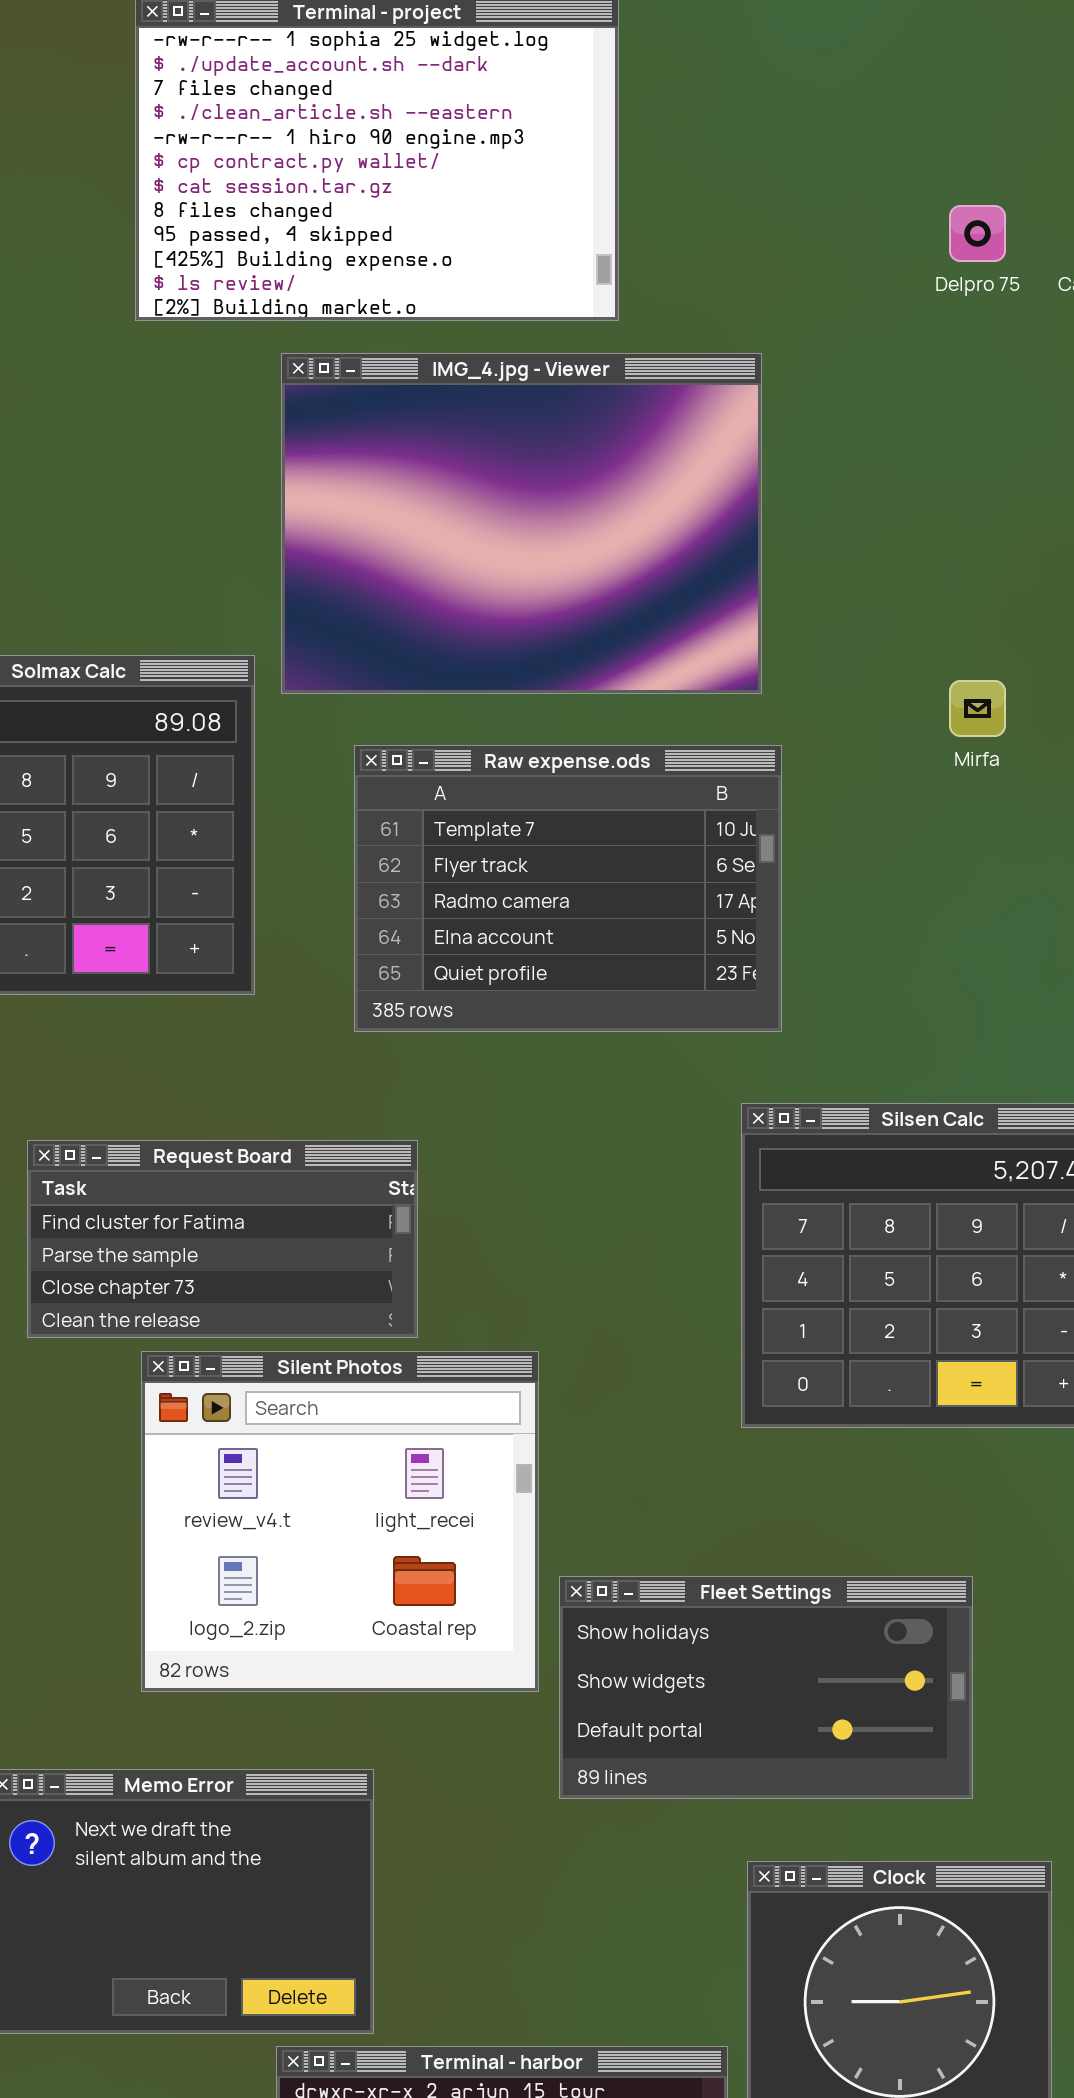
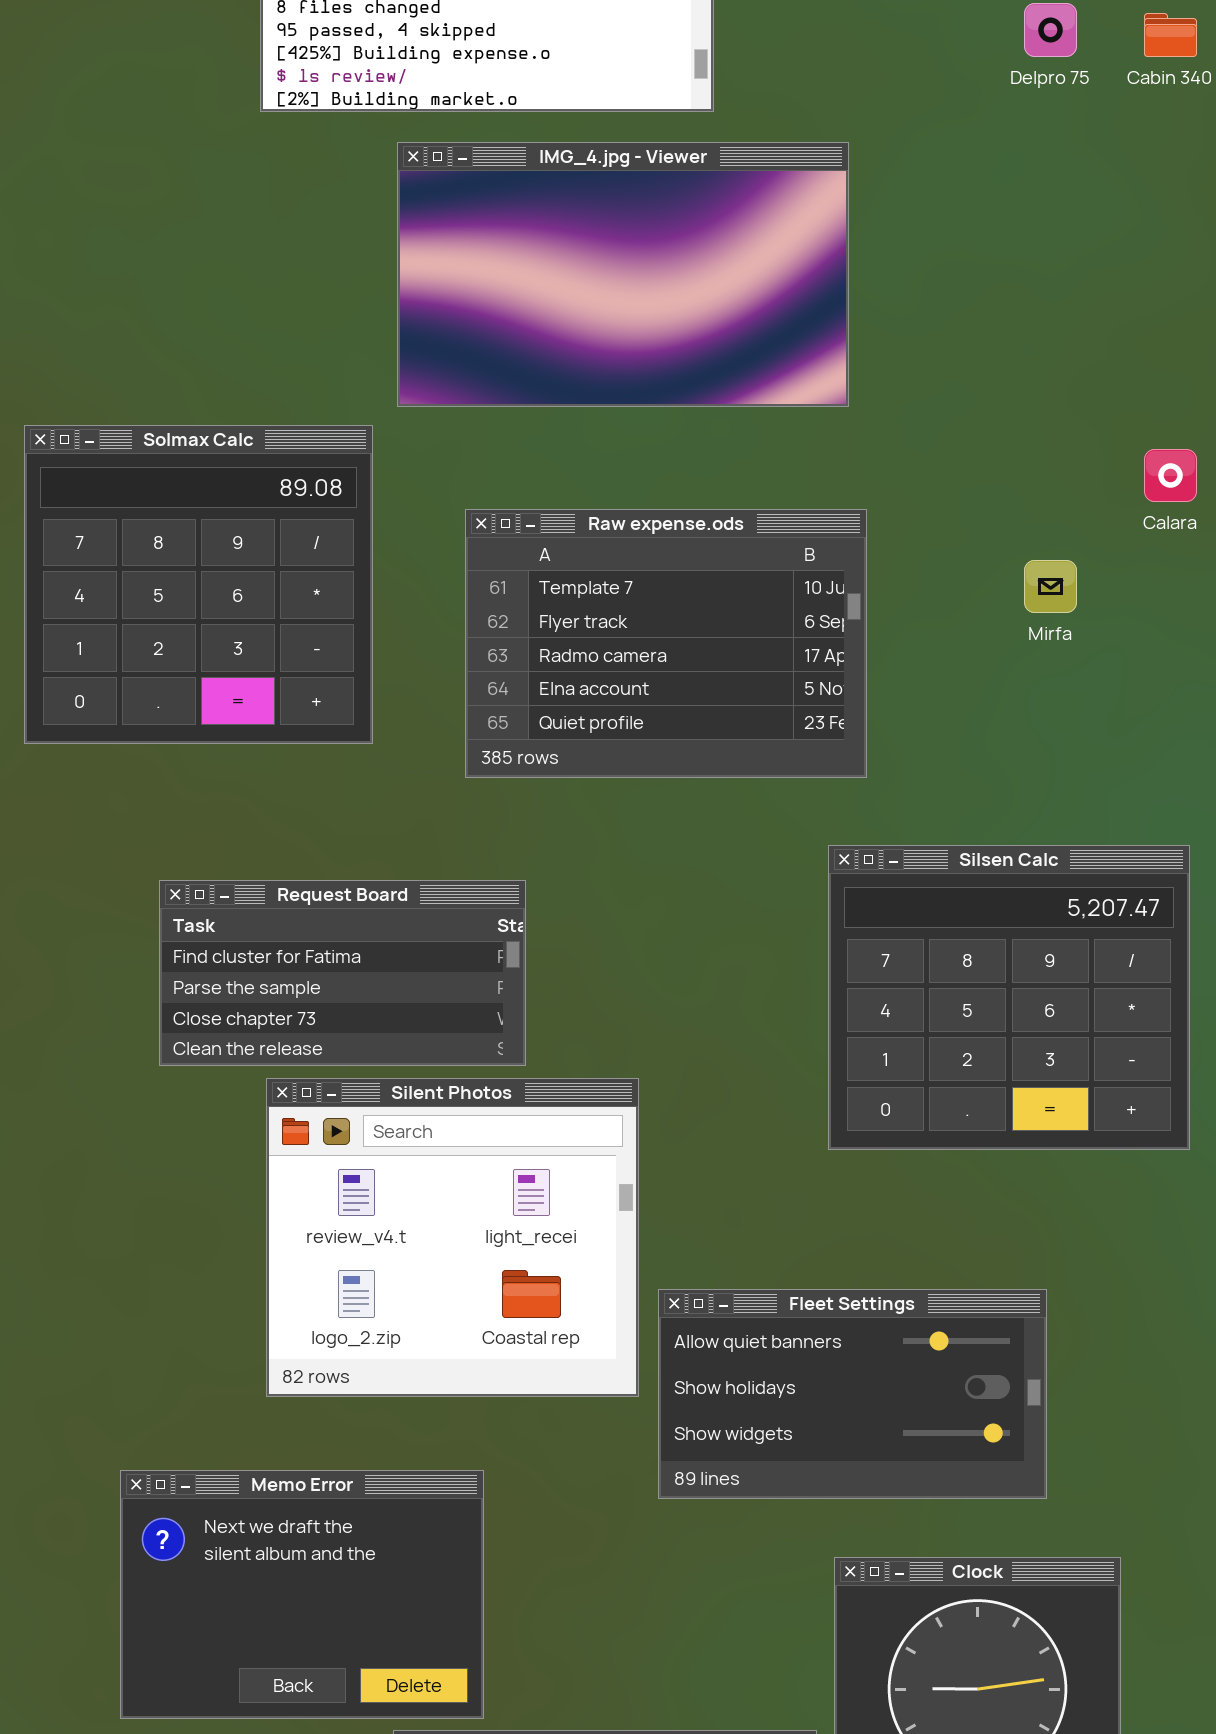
IMG_4.jpg - Viewer: [281,353,762,694] -> [397,142,849,407], resized
Mirfa: [949,680,1006,737] -> [1024,560,1077,613], moved
Fleet Settings: [559,1576,973,1799] -> [658,1289,1047,1499], scrolled up 1 row

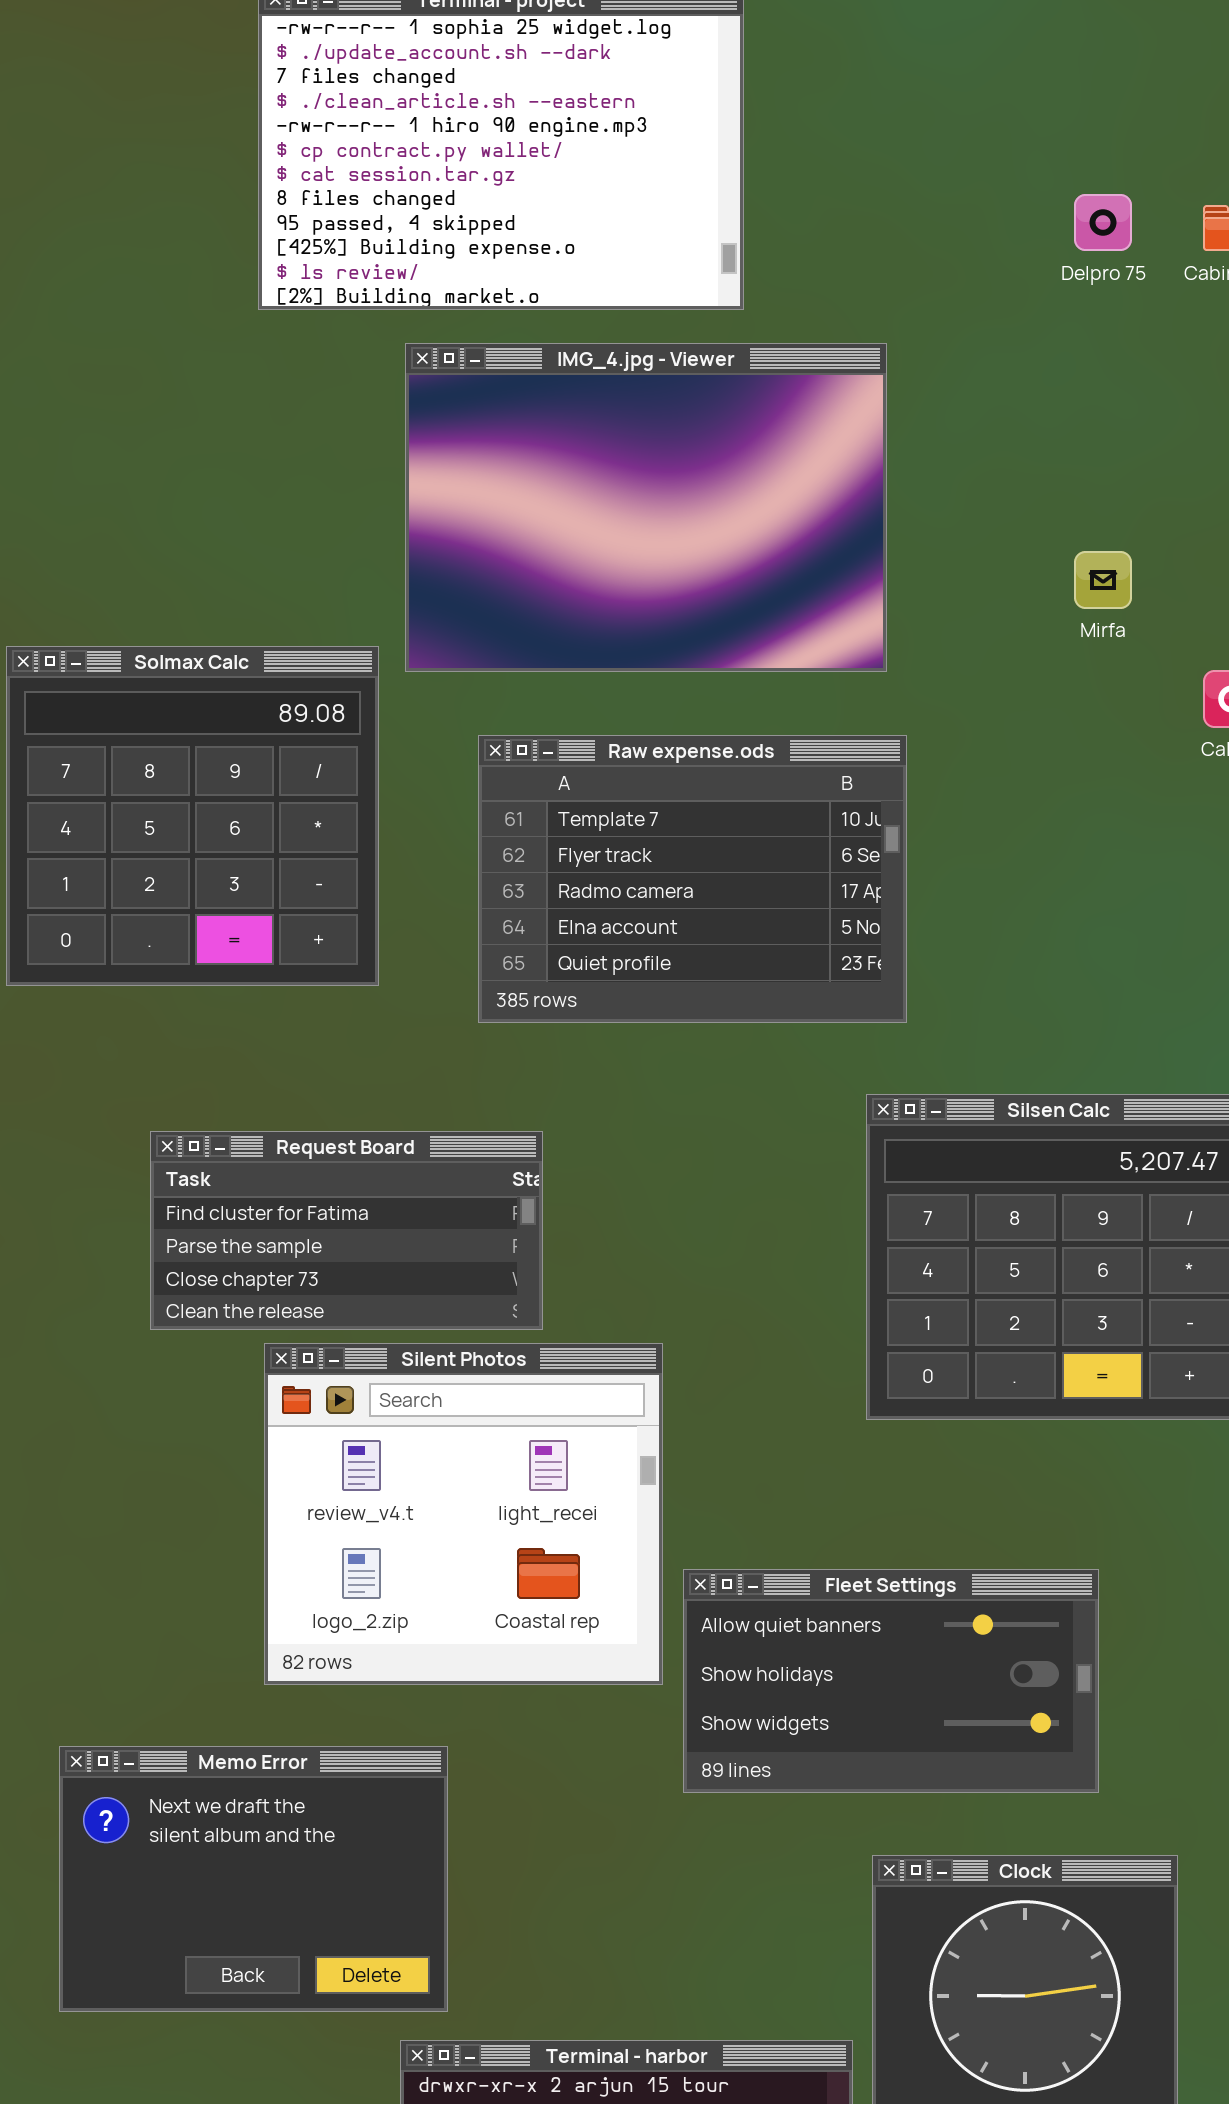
IMG_4.jpg - Viewer: [397,142,849,407] -> [405,343,887,672], resized
Mirfa: [1024,560,1077,613] -> [1074,551,1132,609], moved
Memo Error: [120,1470,484,1719] -> [59,1746,448,2012], moved

